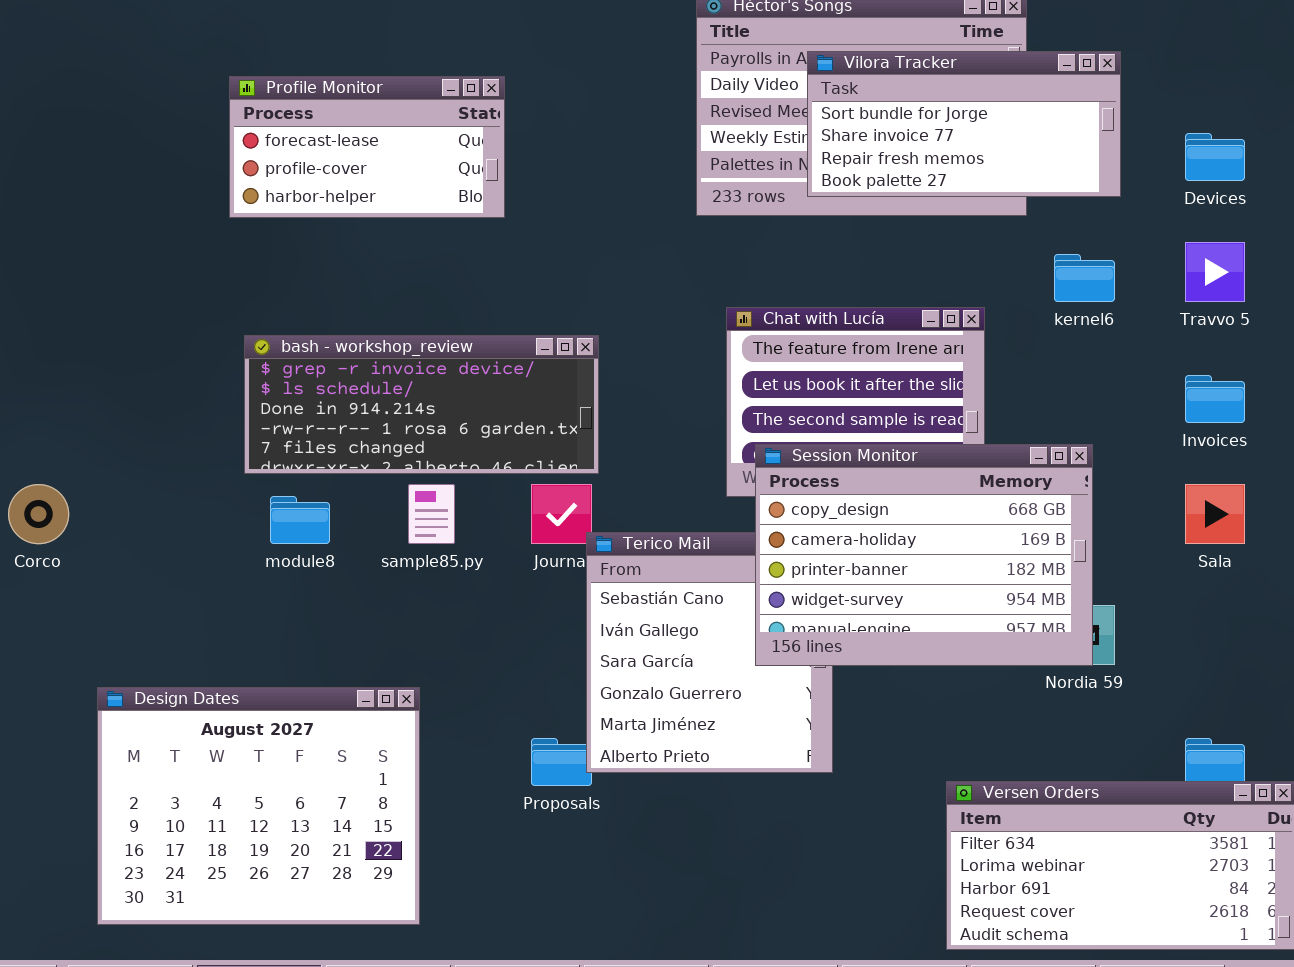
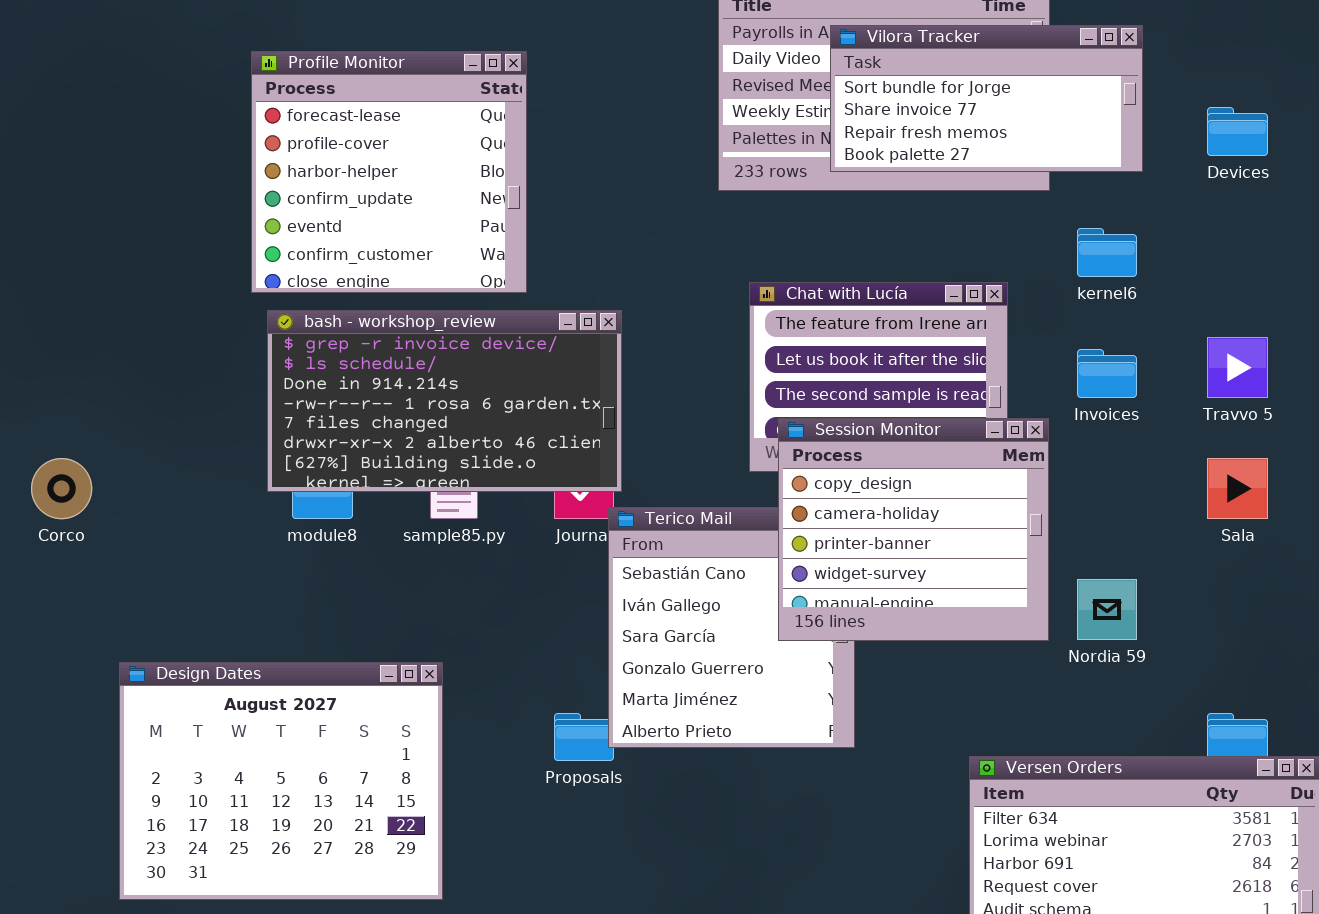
Profile Monitor: [229,76,505,218] -> [251,51,527,293], resized
Travvo 5: [1185,242,1245,302] -> [1207,337,1268,398], moved
bash - workshop_review: [244,335,599,474] -> [267,310,622,492], resized
Invoices: [1185,375,1245,423] -> [1077,349,1137,398], moved
Session Monitor: [755,444,1093,666] -> [778,418,1049,641], resized

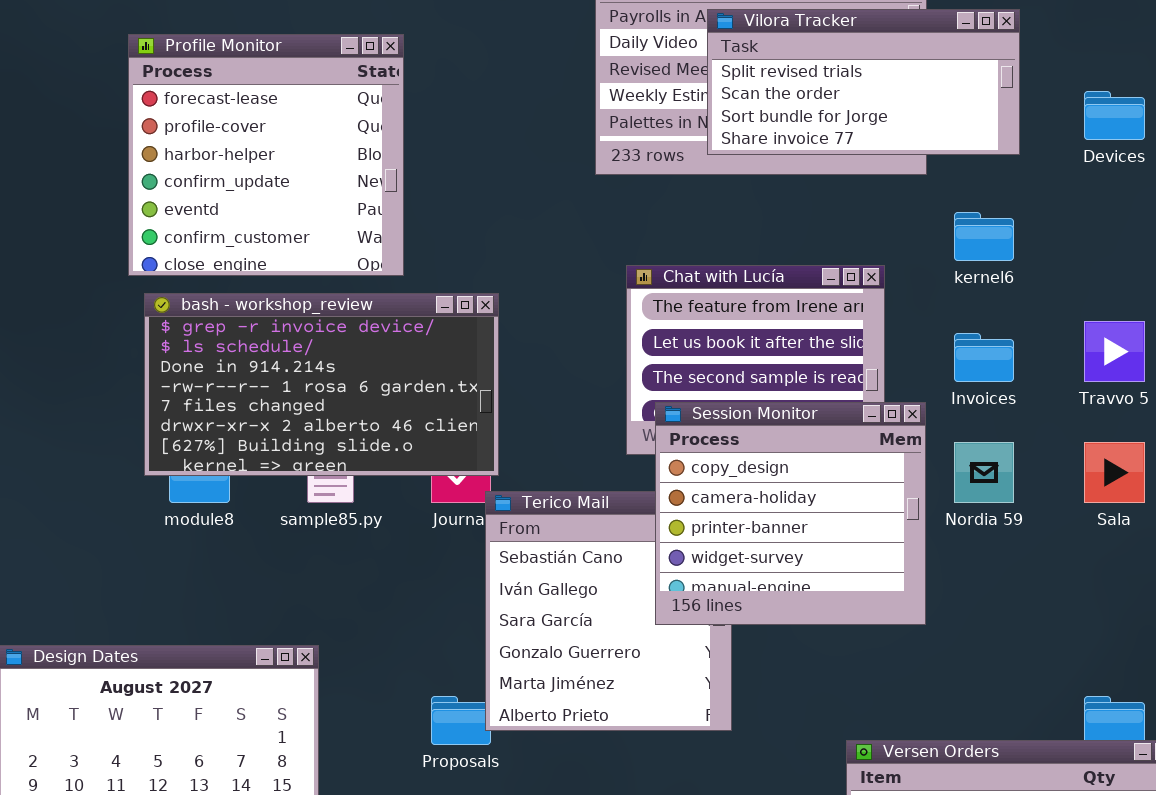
Vilora Tracker: [830,25,1143,172] -> [707,9,1020,155], scrolled up 2 rows
Nordia 59: [1077,579,1137,640] -> [954,442,1014,503], moved

